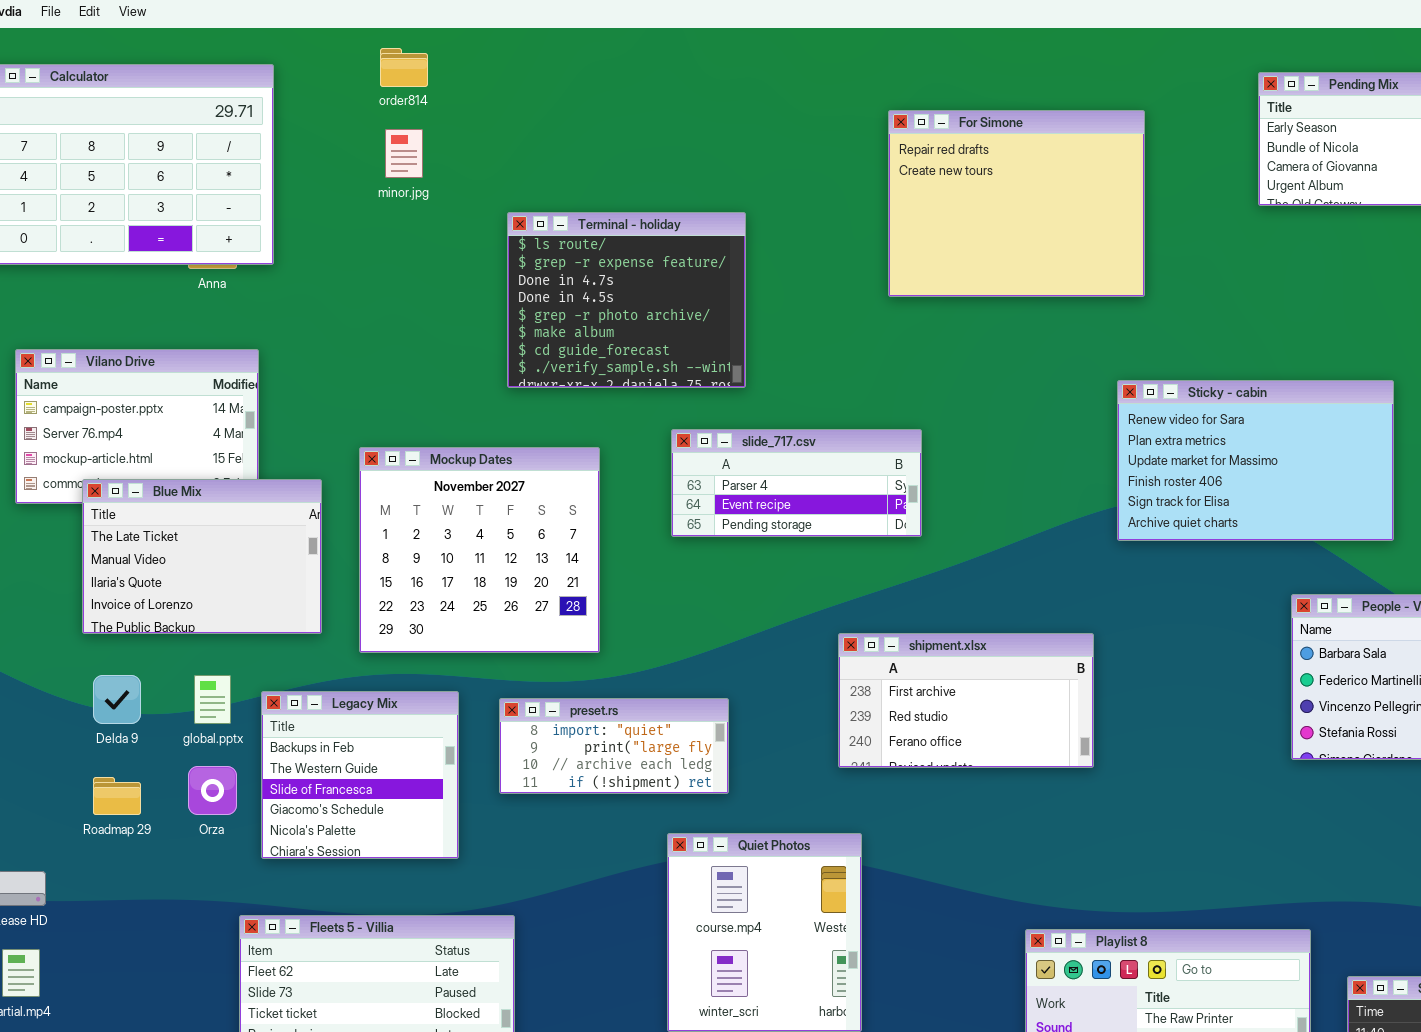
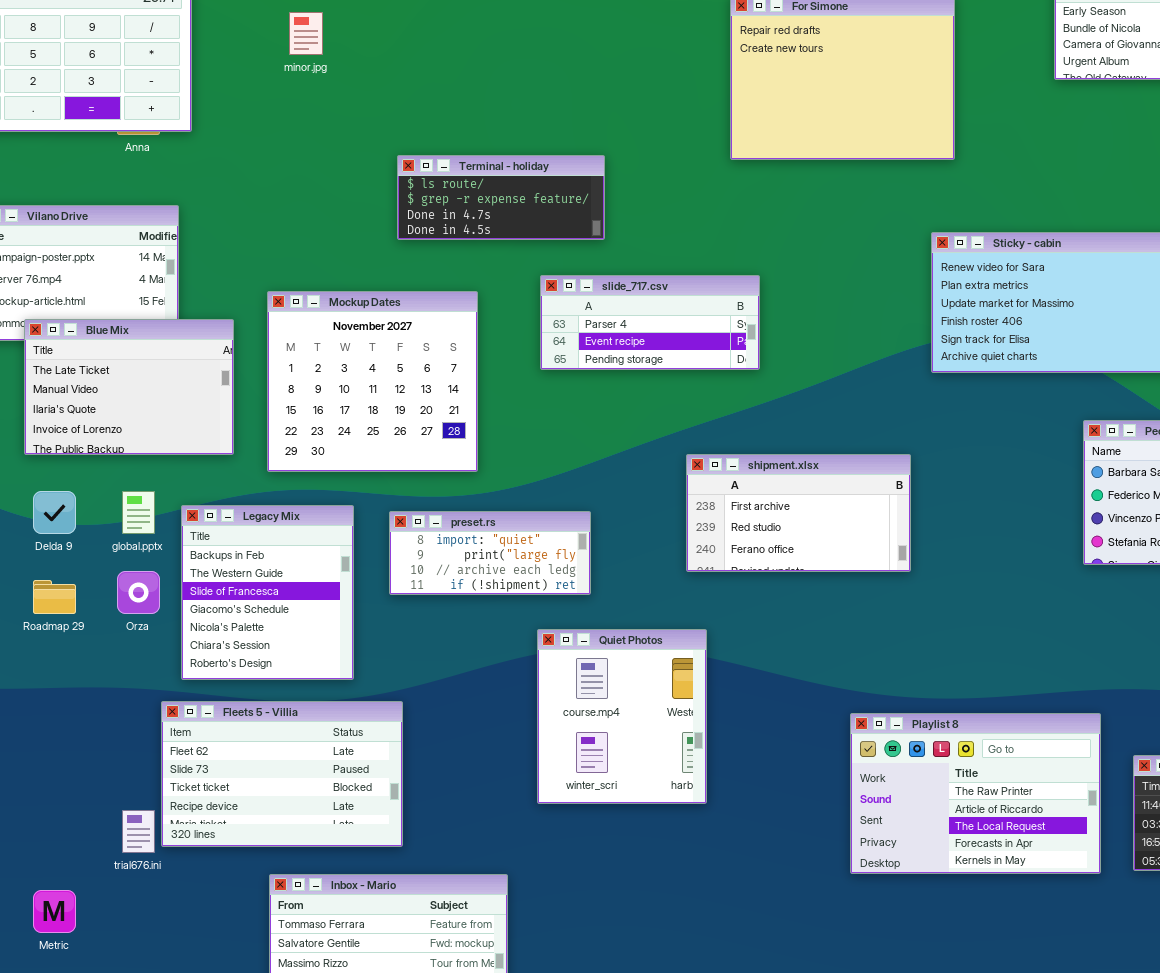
Terminal - holiday: [507,212,746,388] -> [397,155,605,240], resized
Legacy Mix: [261,691,459,859] -> [181,505,354,680], resized

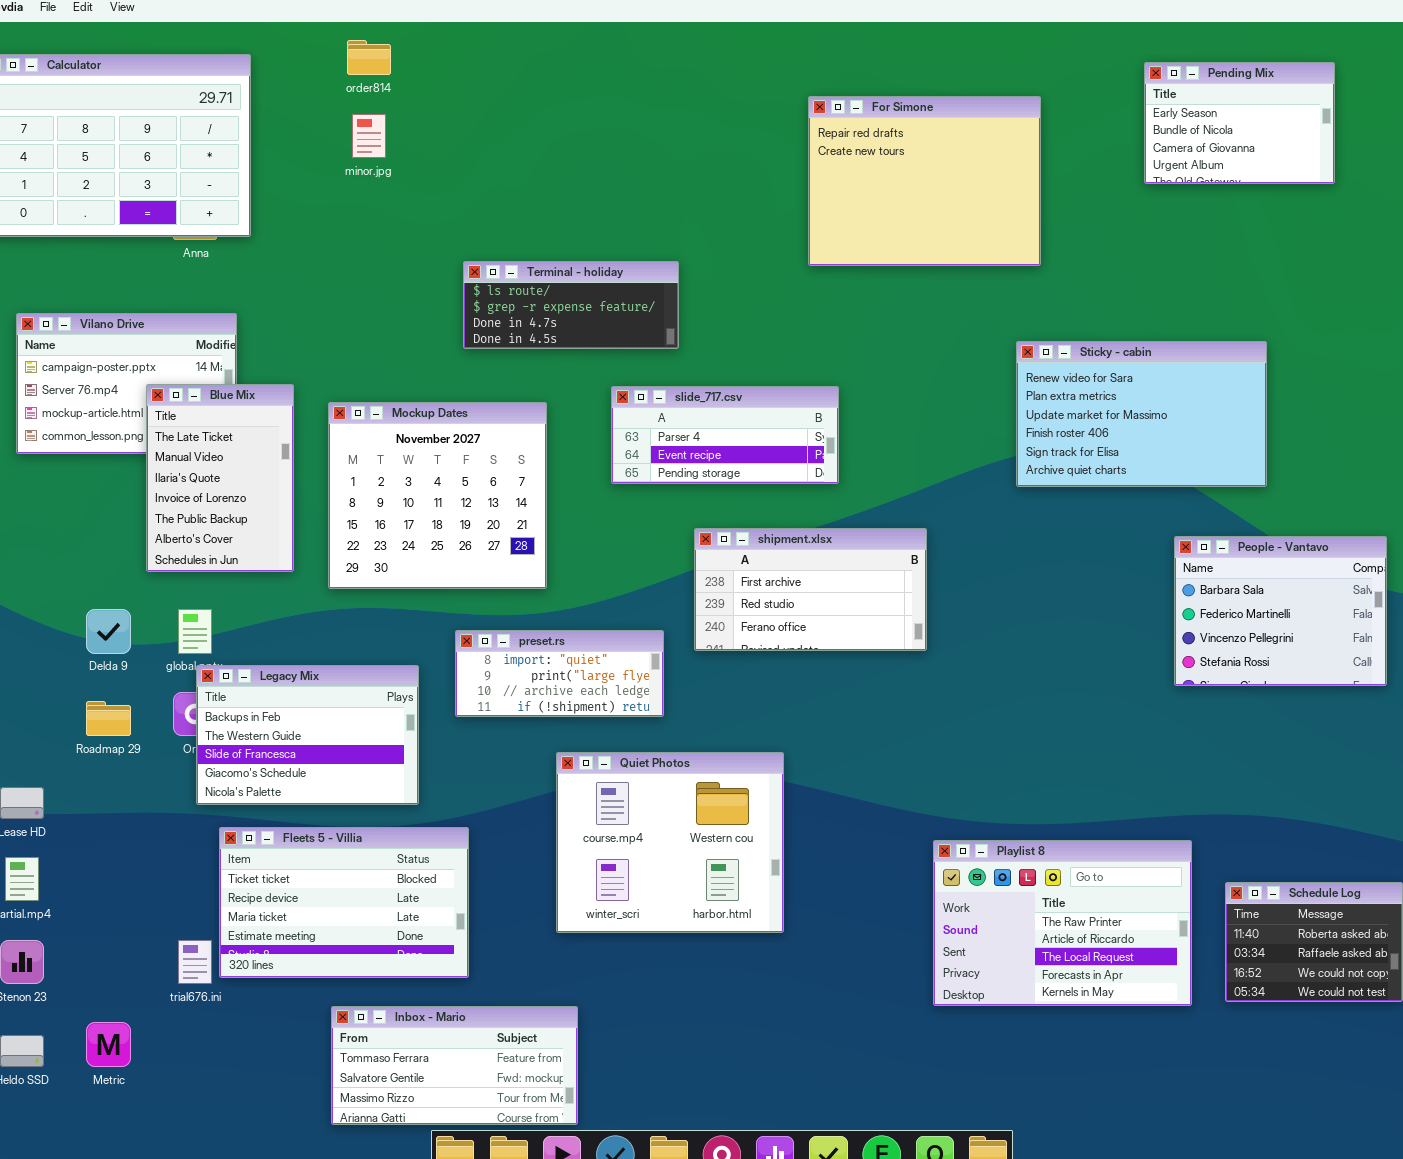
Blue Mix: [24,319,234,455] -> [146,384,294,572], resized
shipment.xlsx: [686,454,911,572] -> [694,528,927,651], moved
Legacy Mix: [181,505,354,680] -> [196,665,419,805], resized
Quiet Photos: [537,629,707,804] -> [556,752,784,933], resized
Fleets 5 - Villia: [161,701,403,847] -> [219,827,469,978], scrolled down 2 rows

